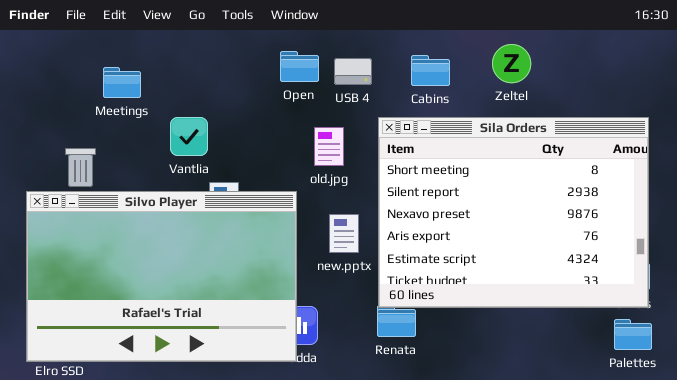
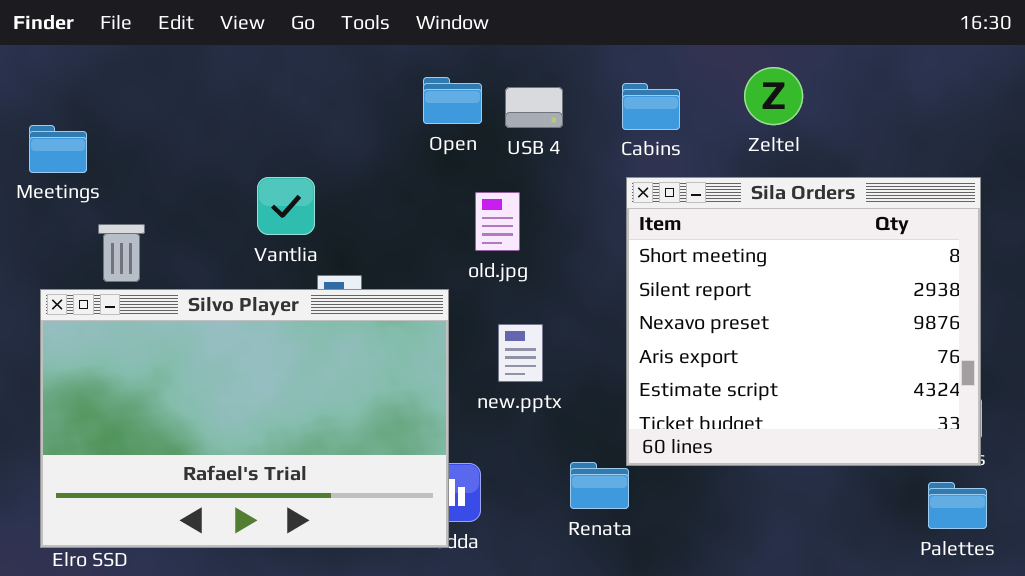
Meetings: [103,67,141,98] -> [29,125,87,173], moved
Sila Orders: [378,117,649,308] -> [626,177,981,466], resized

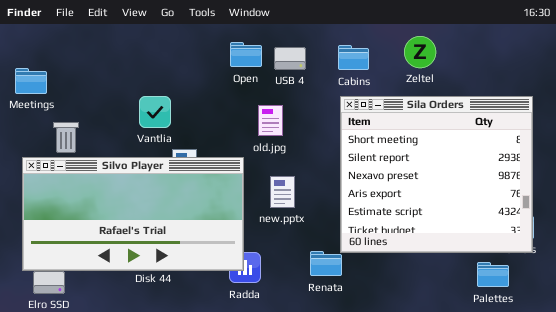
Silvo Player: [40,289,449,548] -> [22,157,244,271], resized
Palettes: [928,482,987,529] -> [477,262,509,287], moved

